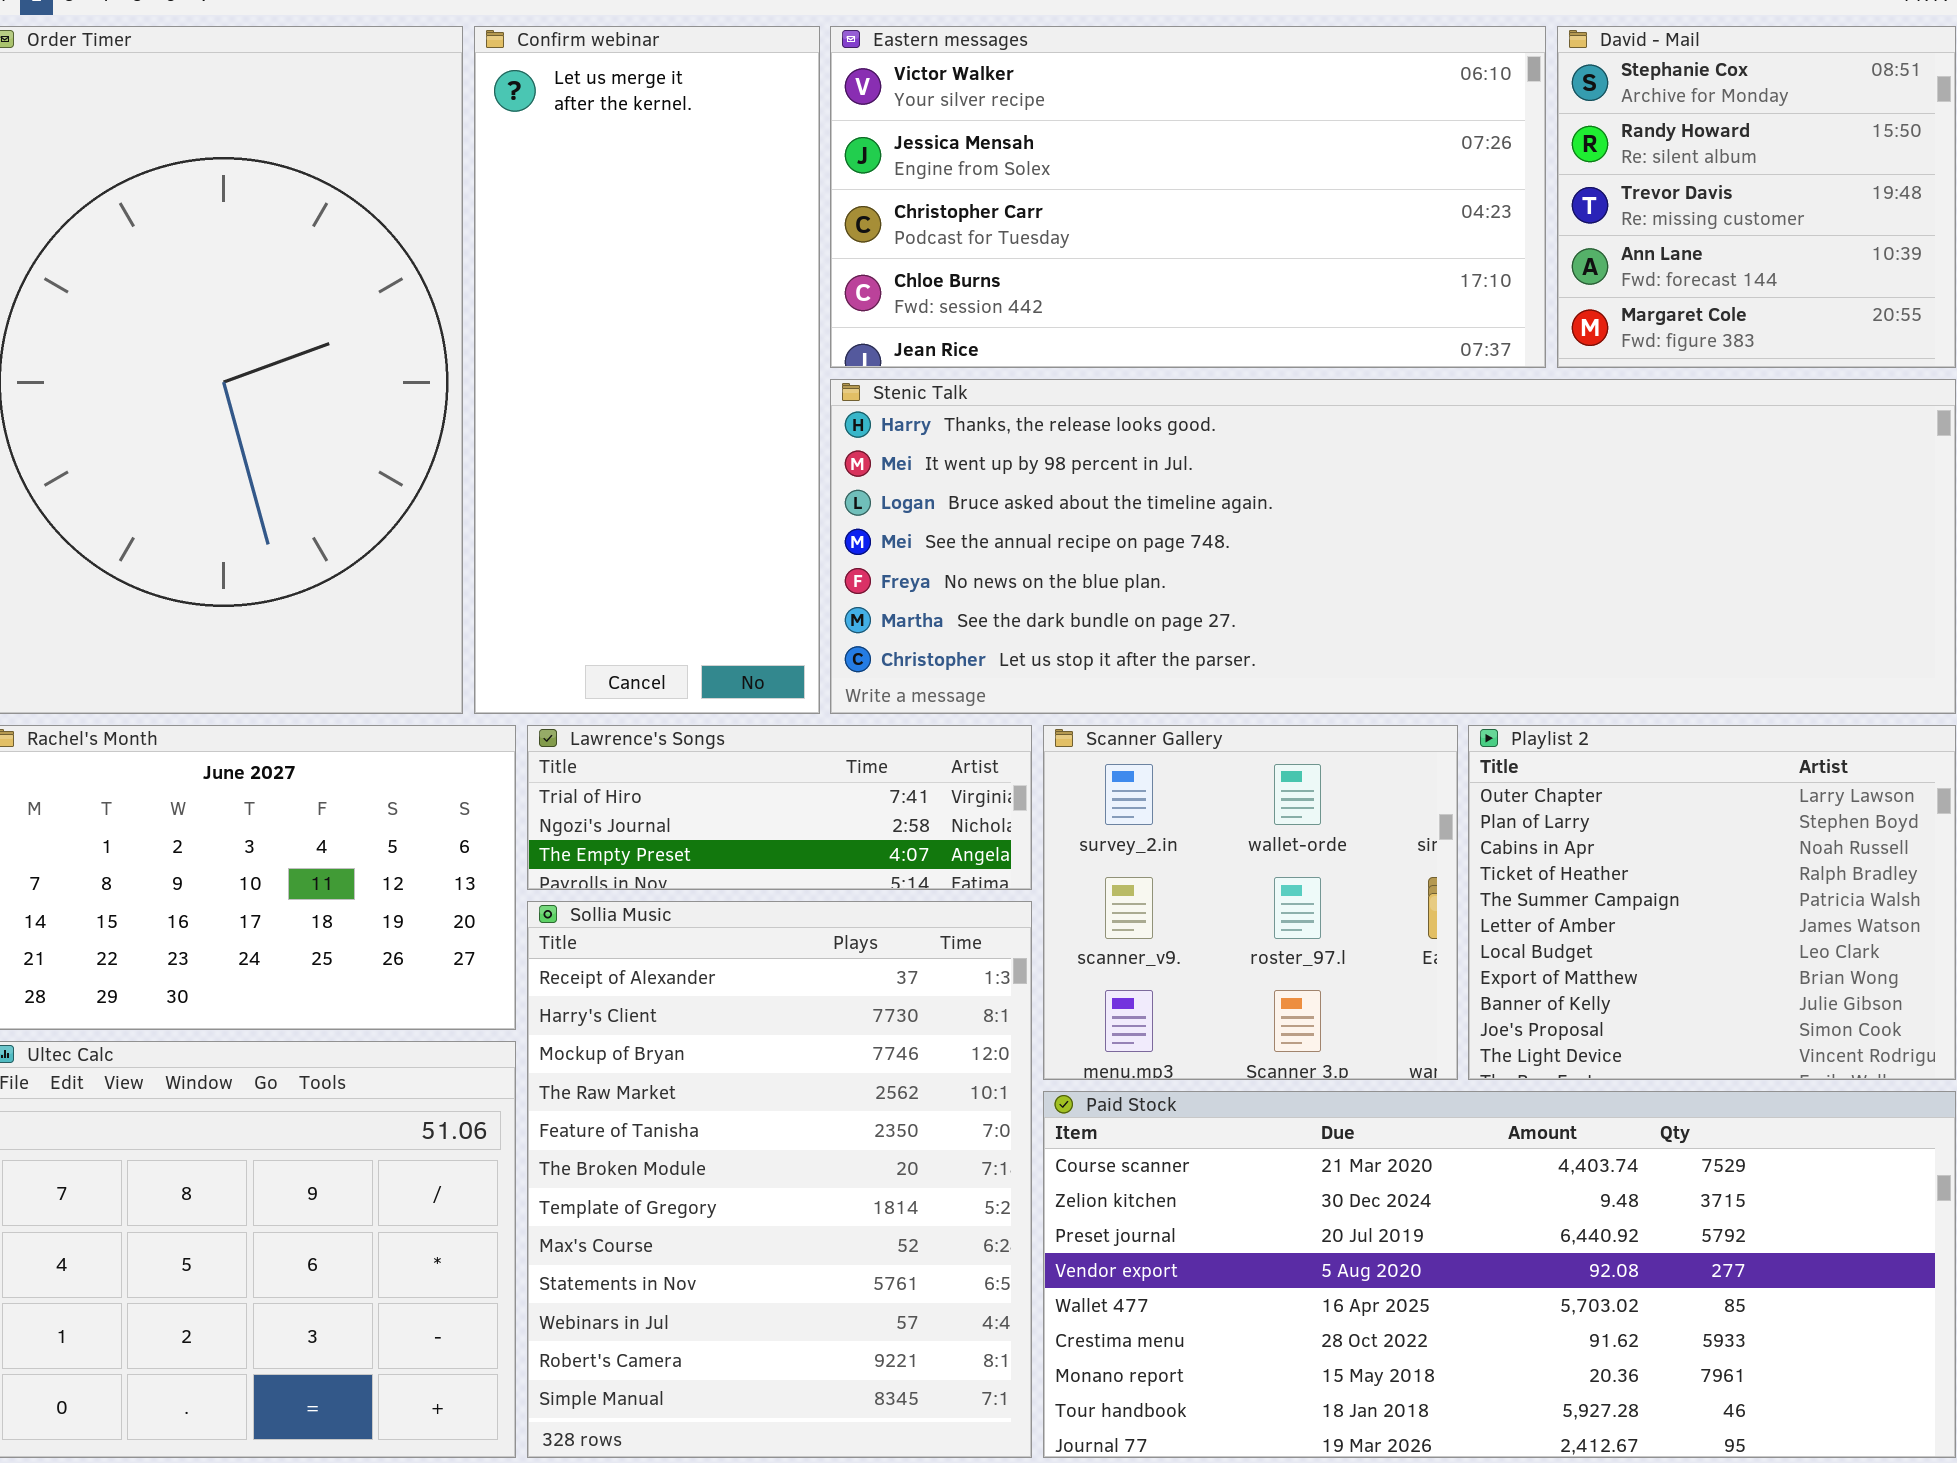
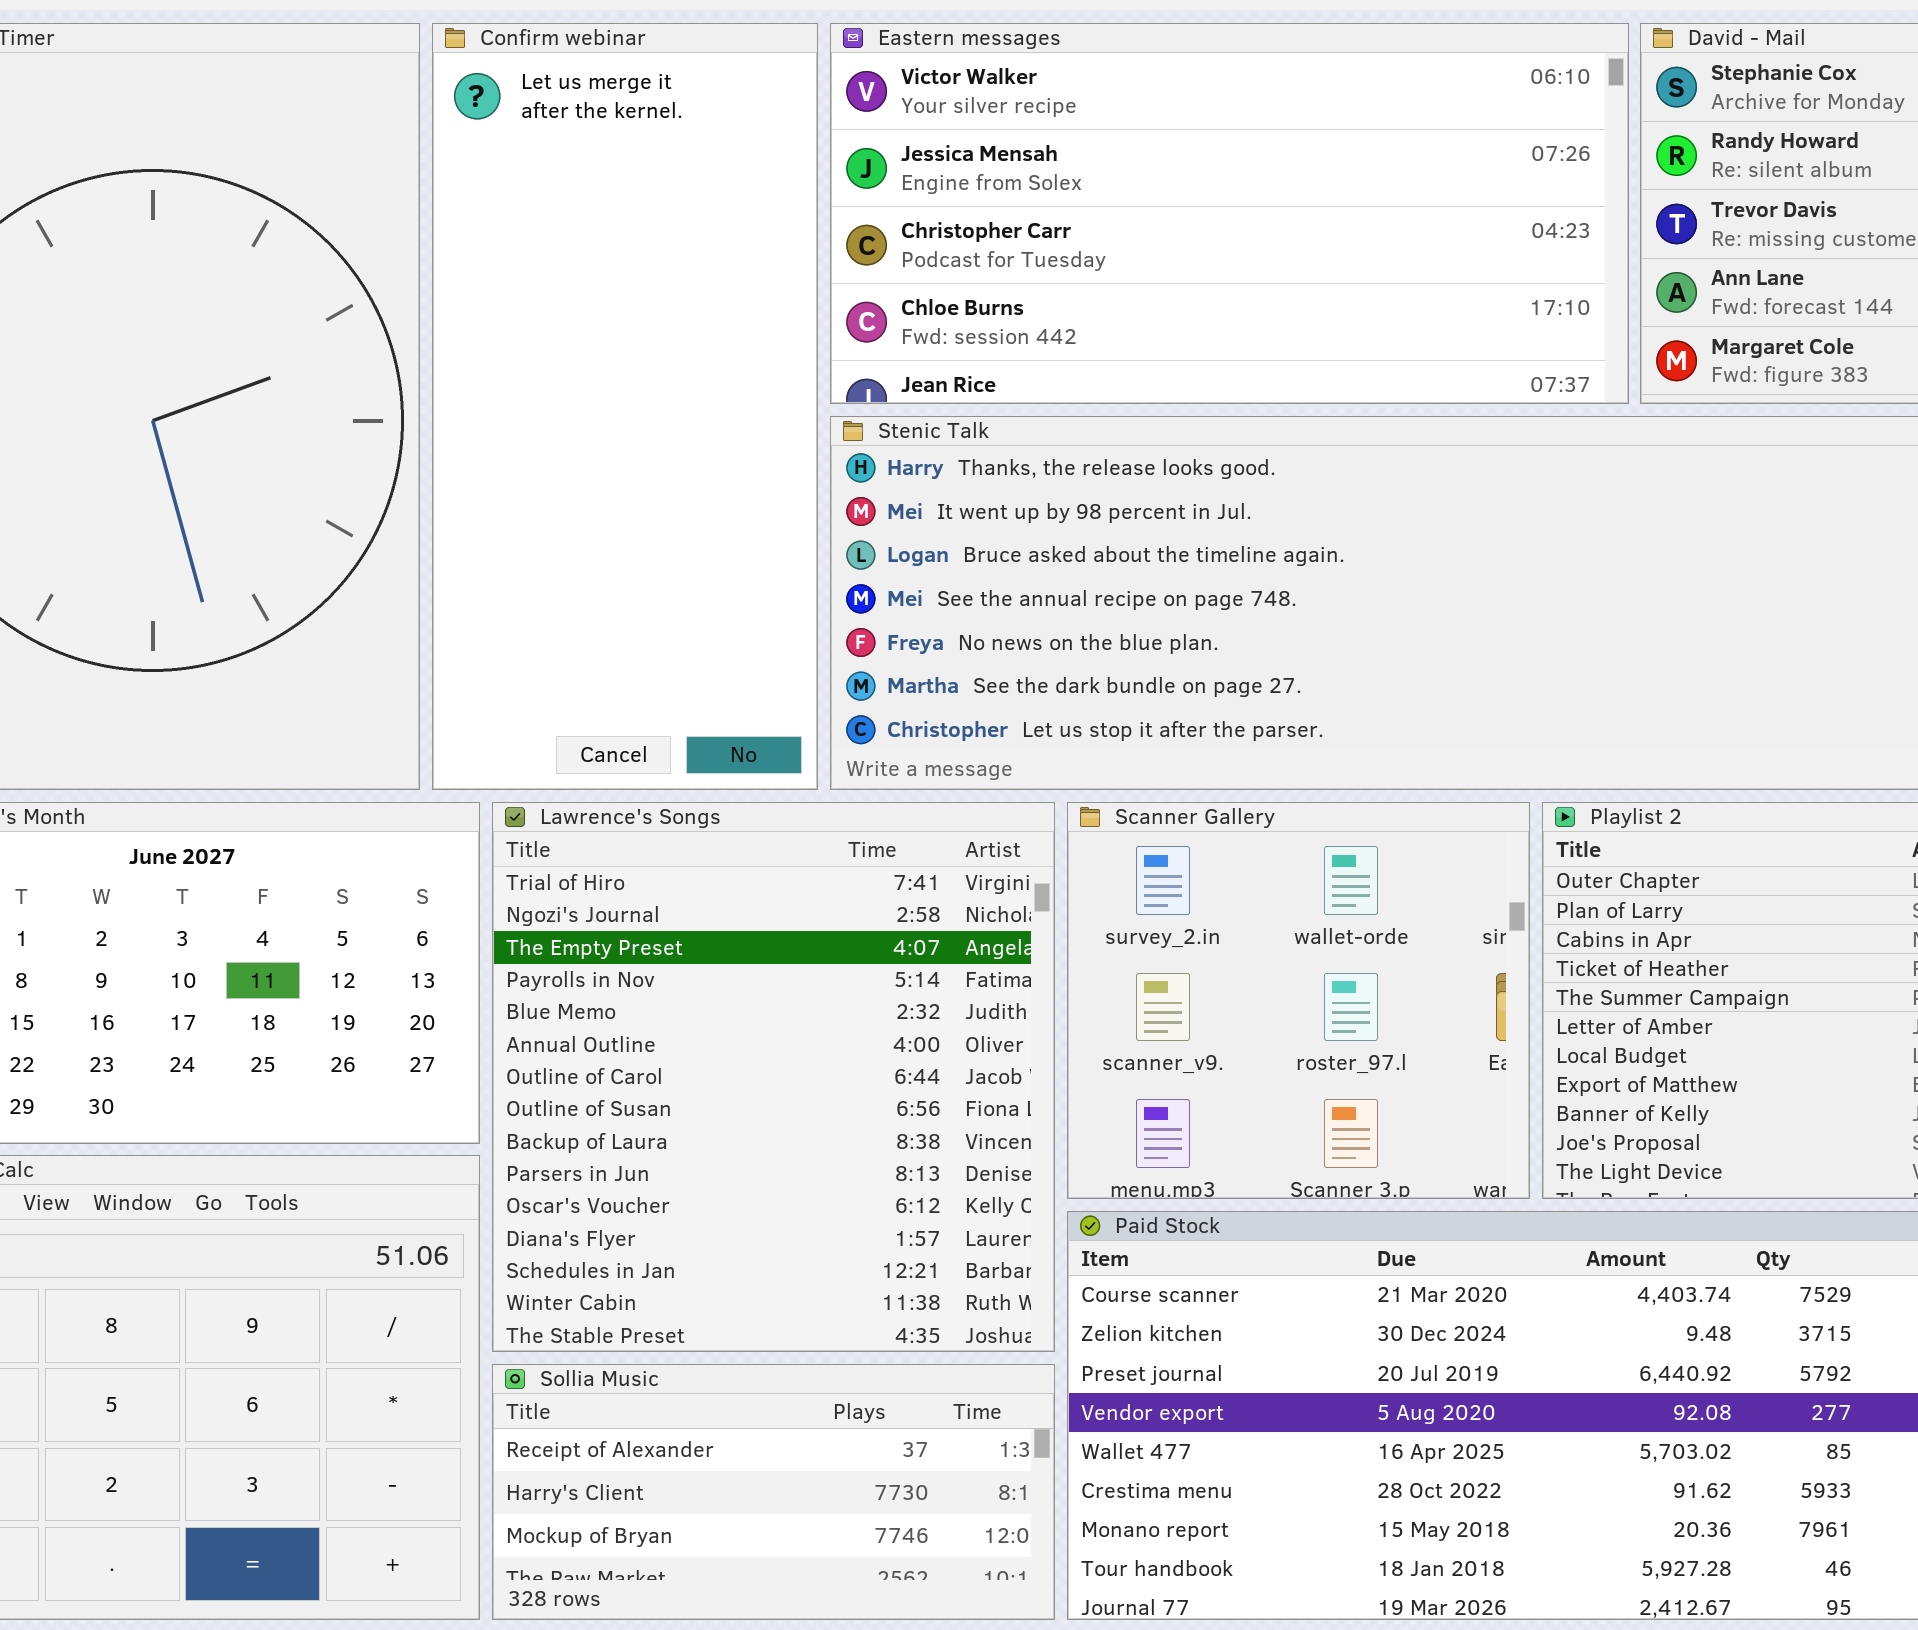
Lawrence's Songs: [527,725,1032,890] -> [492,802,1055,1352], resized
Sollia Music: [527,901,1032,1458] -> [492,1364,1055,1620], resized

